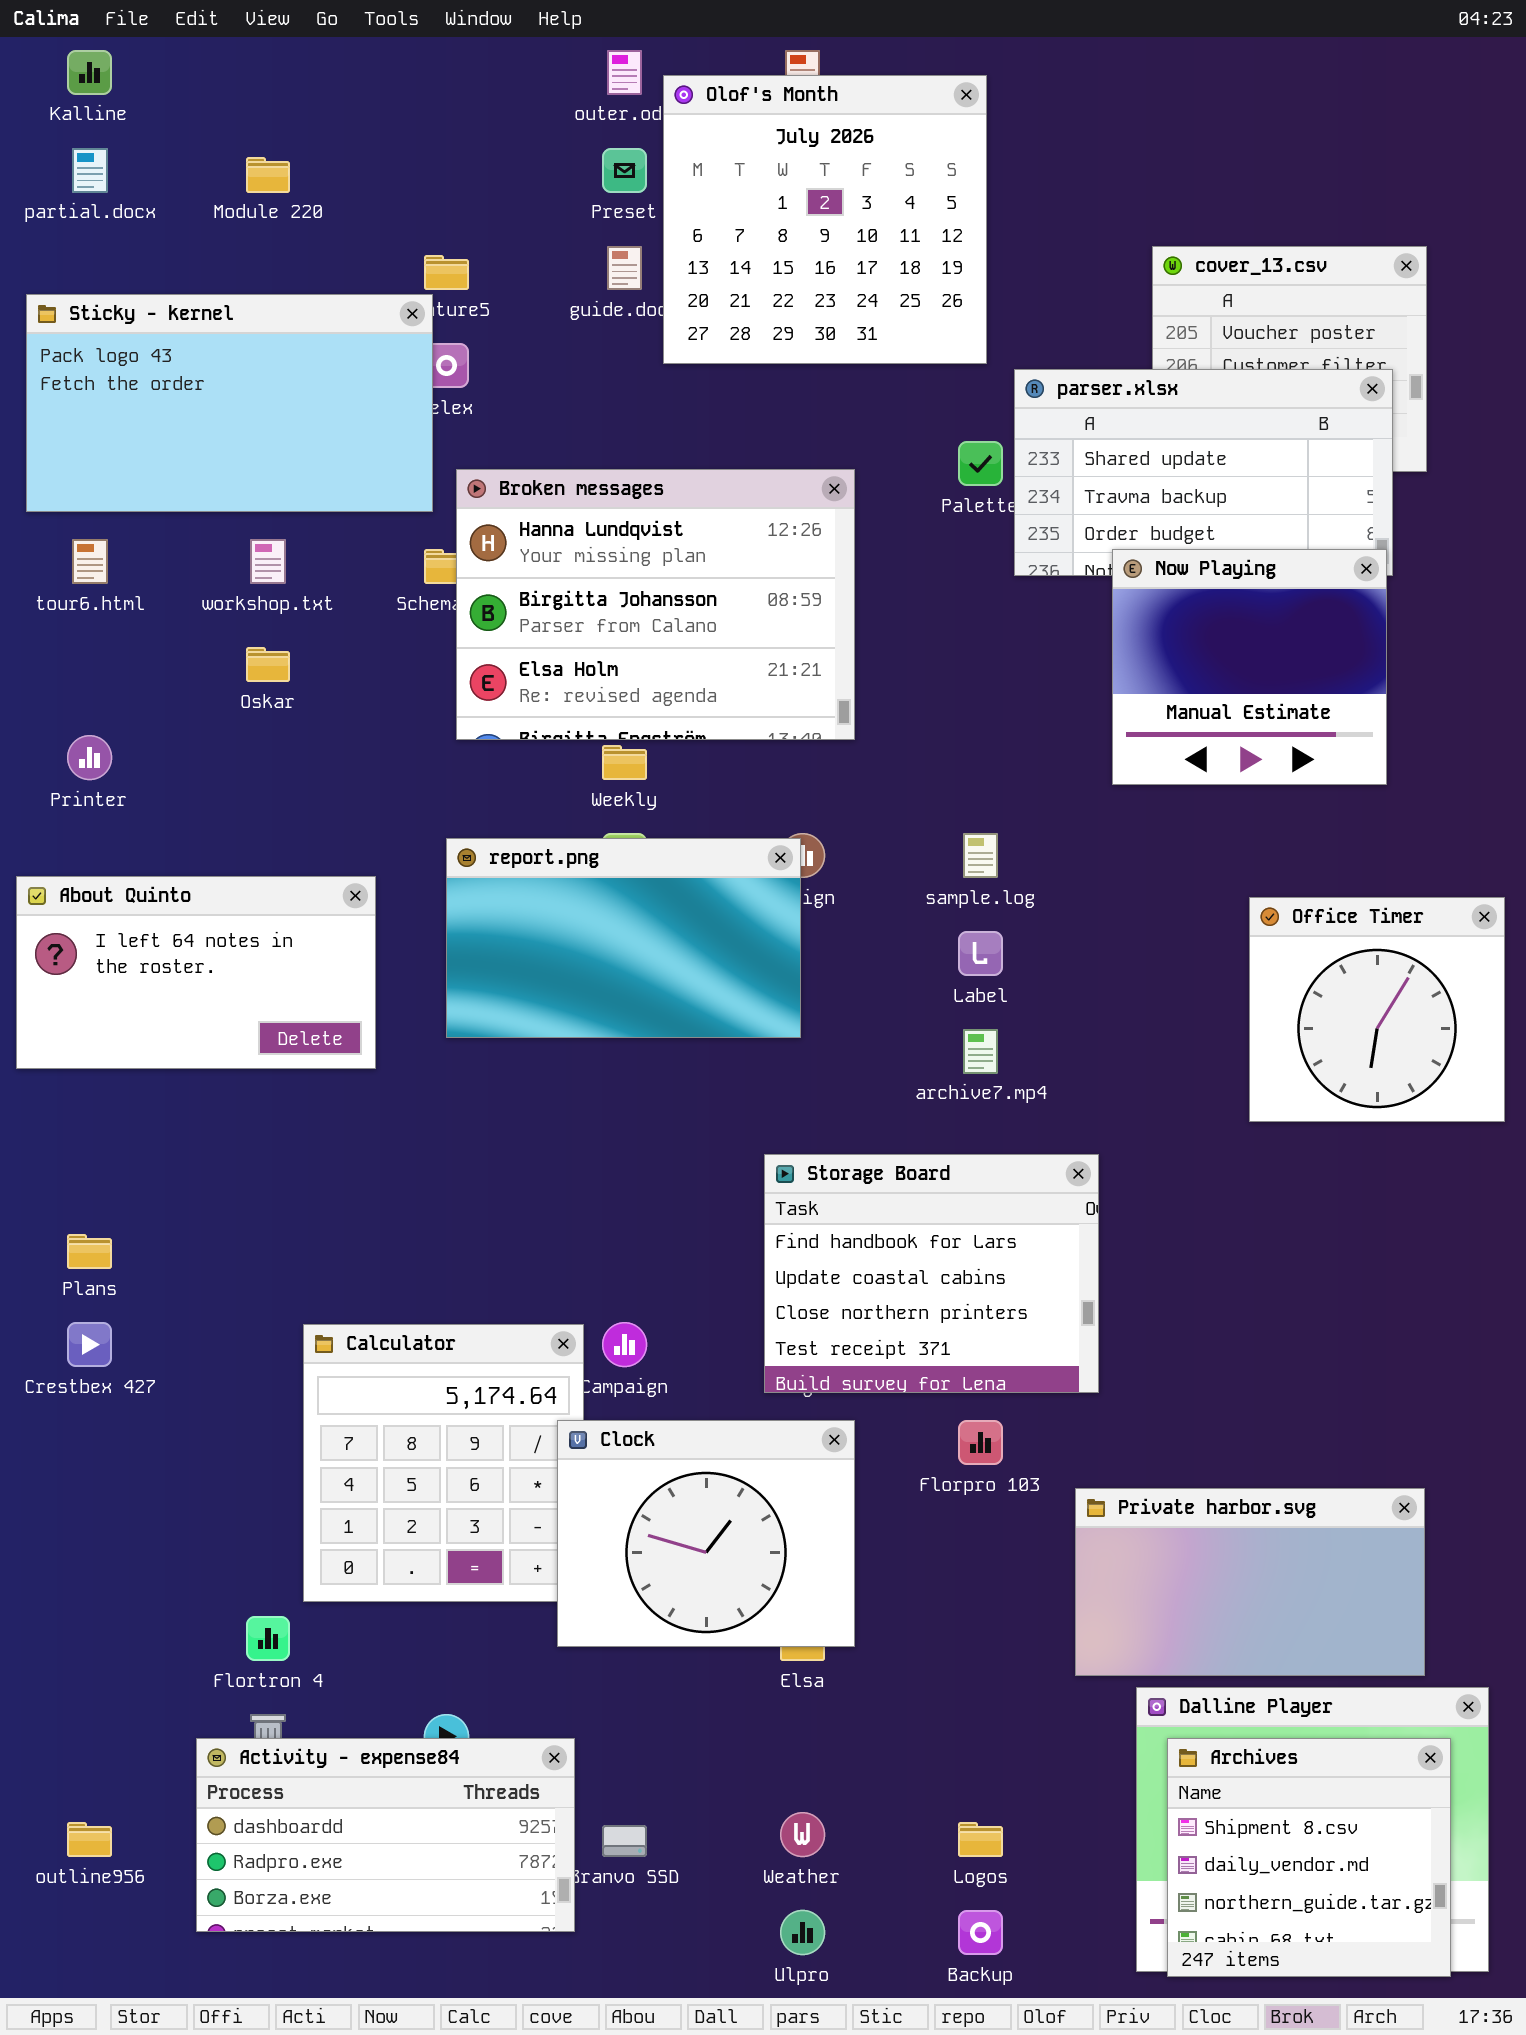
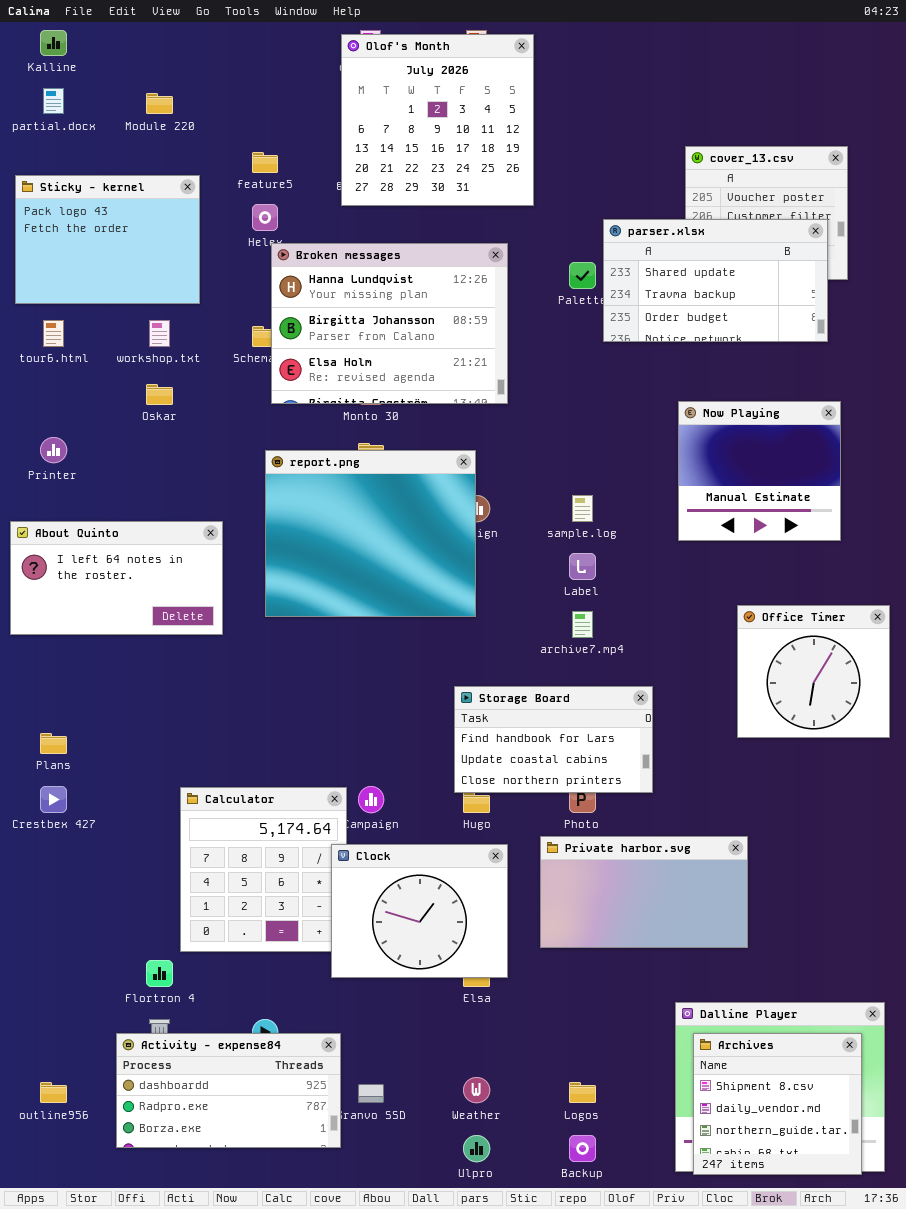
Olof's Month: [663,75,987,364] -> [341,34,534,206], moved
Sticky - kernel: [26,294,433,512] -> [15,175,200,304], resized
Broken messages: [456,469,855,740] -> [271,243,508,404], moved
Now Playing: [1112,549,1387,785] -> [678,401,841,541], moved
report.png: [446,838,801,1038] -> [265,450,476,617], resized
Office Timer: [1249,897,1505,1122] -> [737,605,890,738], moved
Storage Board: [764,1154,1099,1393] -> [454,686,653,793], resized
Private harbor.svg: [1075,1488,1425,1676] -> [540,836,748,948], moved

